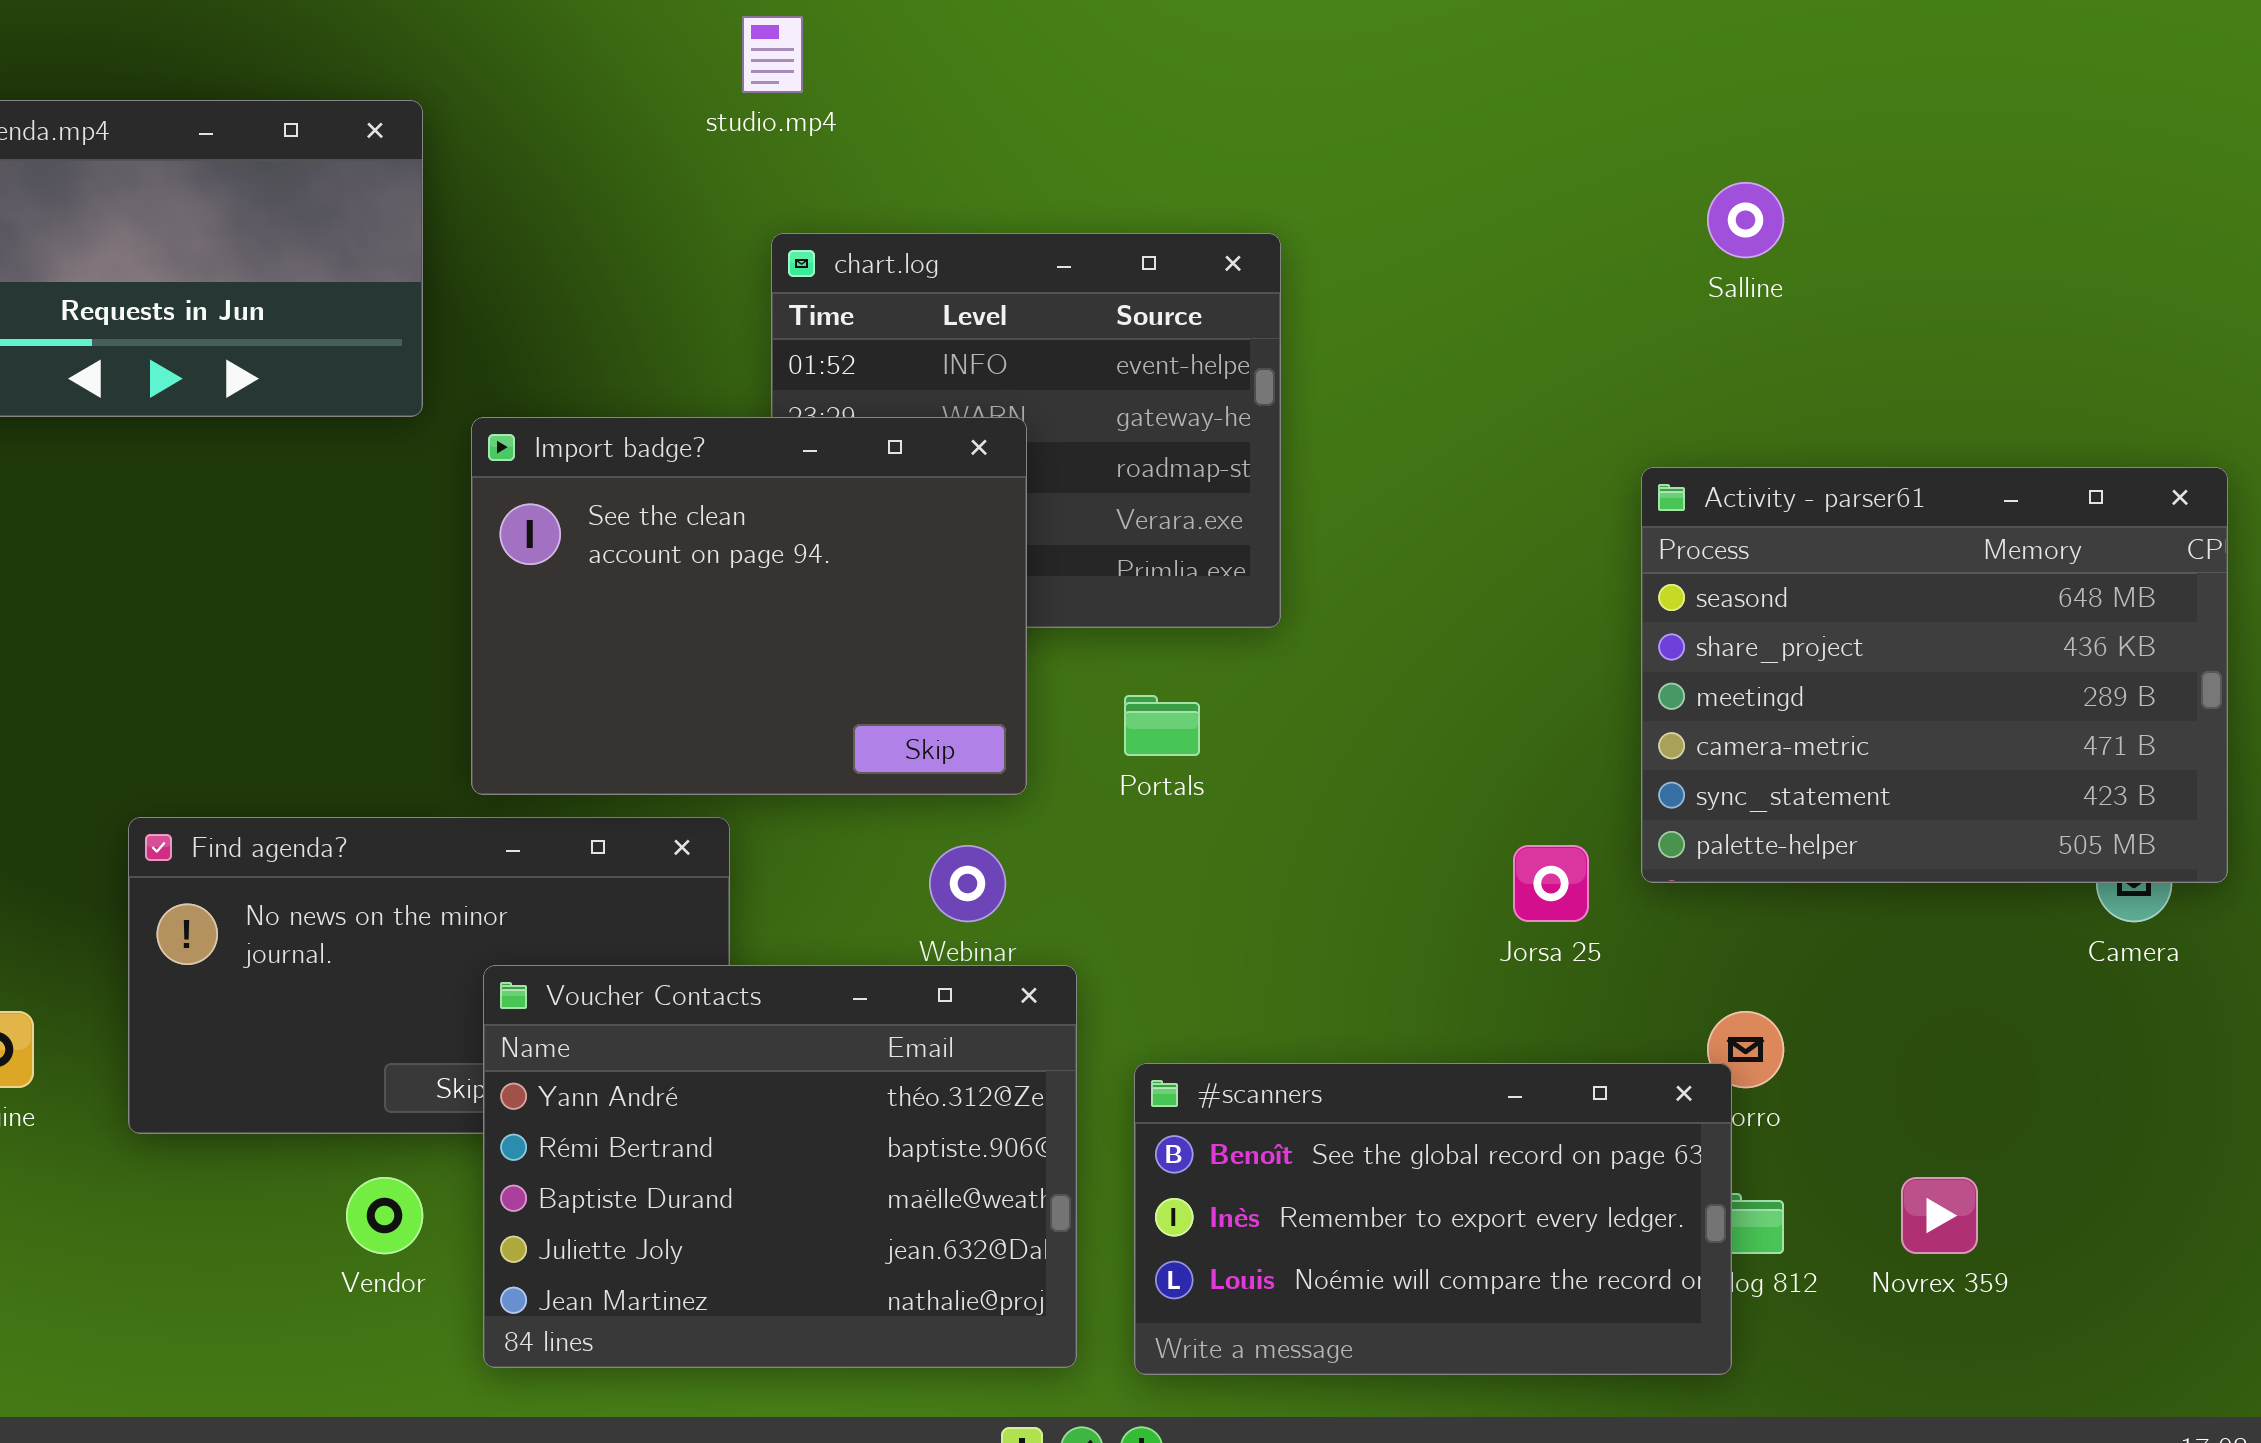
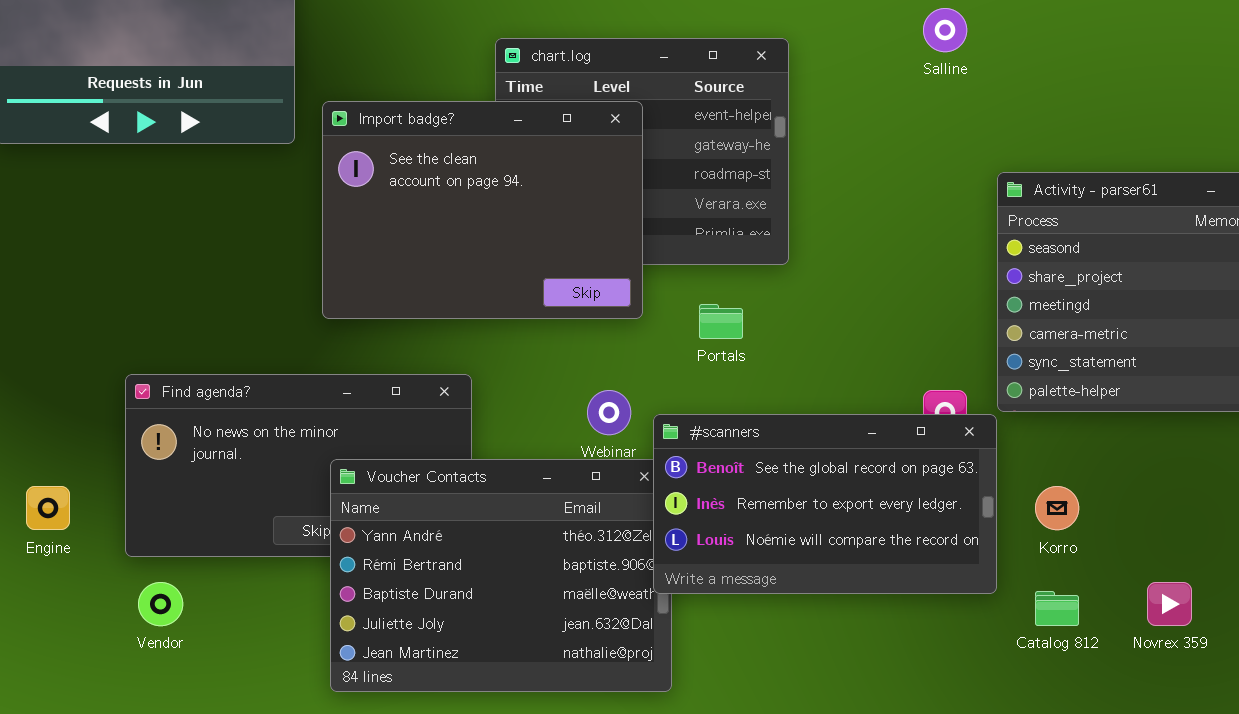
Salline: [1707,182,1784,258] -> [923,8,967,52], moved
Import badge?: [471,417,1027,795] -> [322,101,643,319], moved
#scanners: [1134,1063,1732,1375] -> [653,414,997,594], moved
Vendor: [346,1177,423,1254] -> [138,582,183,626], moved

